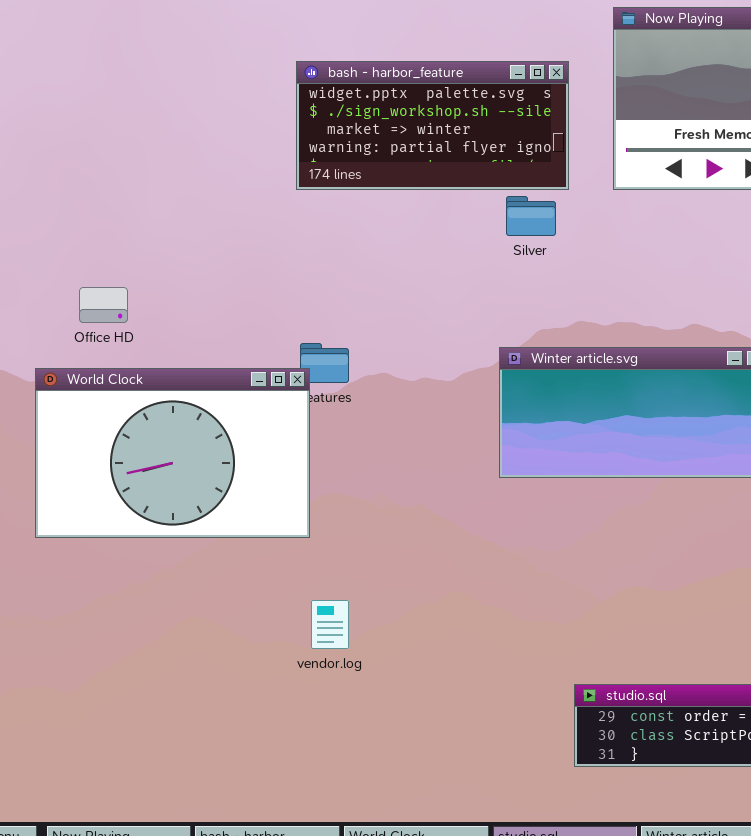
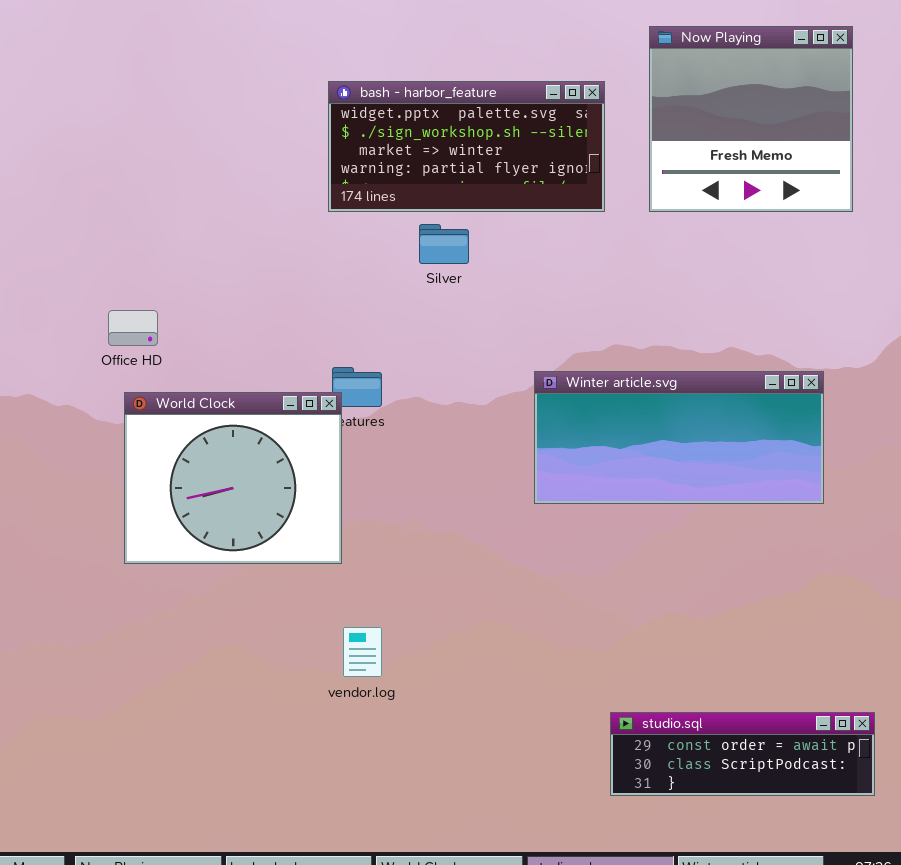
Silver: [506,196,556,236] -> [419,224,469,264], moved
World Clock: [35,368,310,538] -> [124,392,342,564], resized

